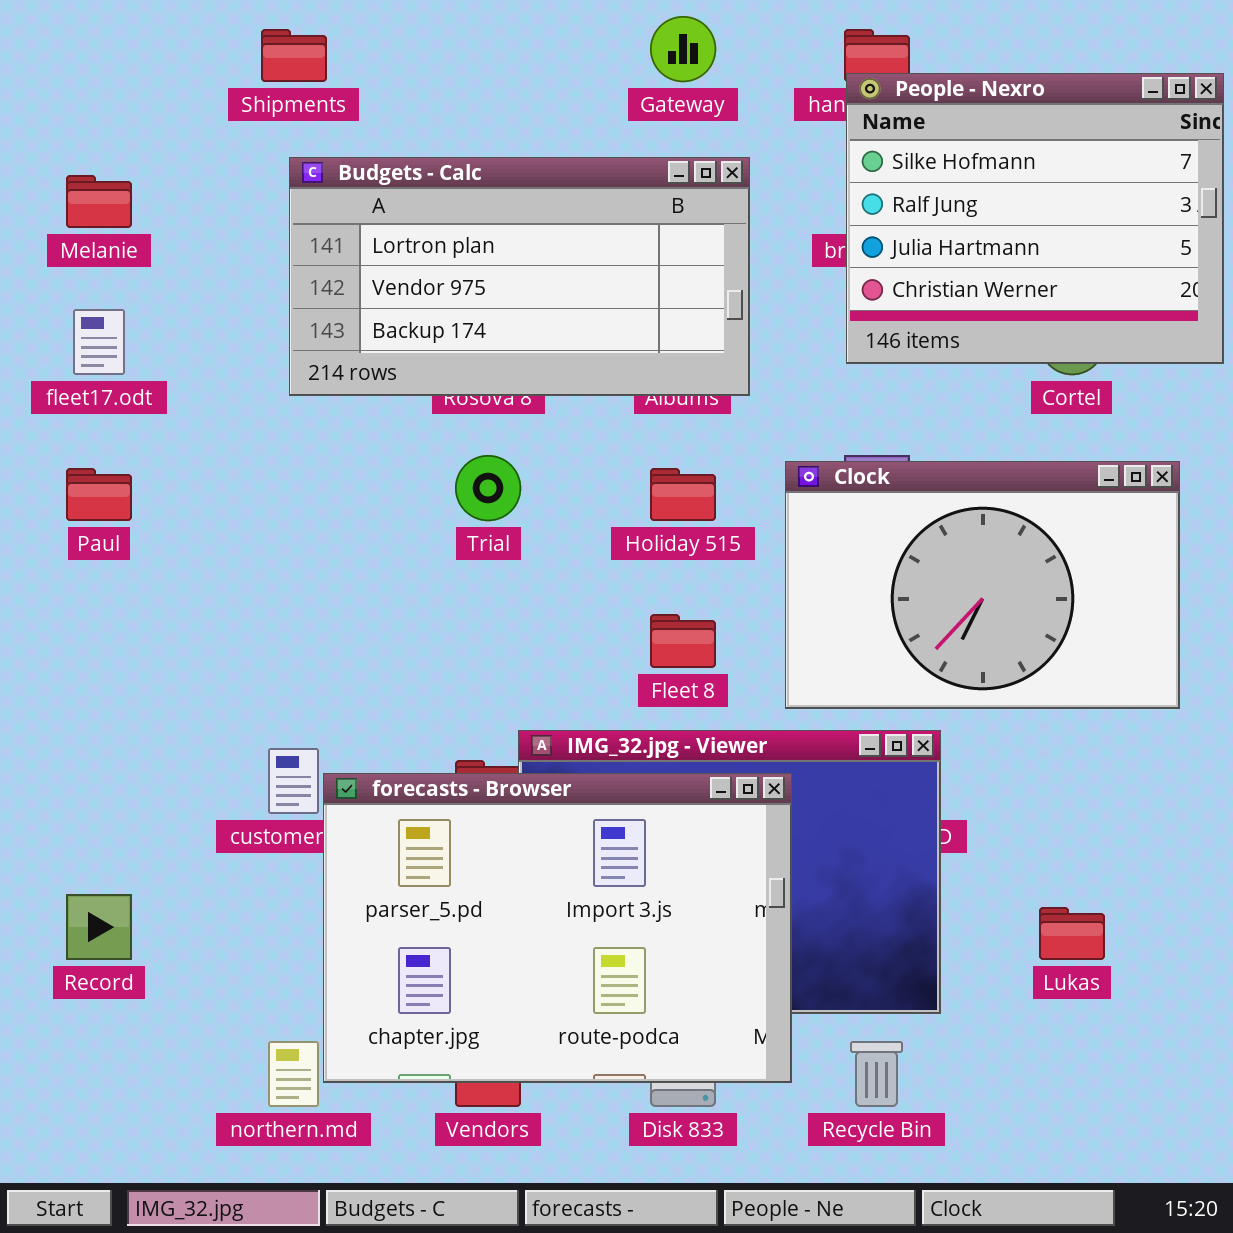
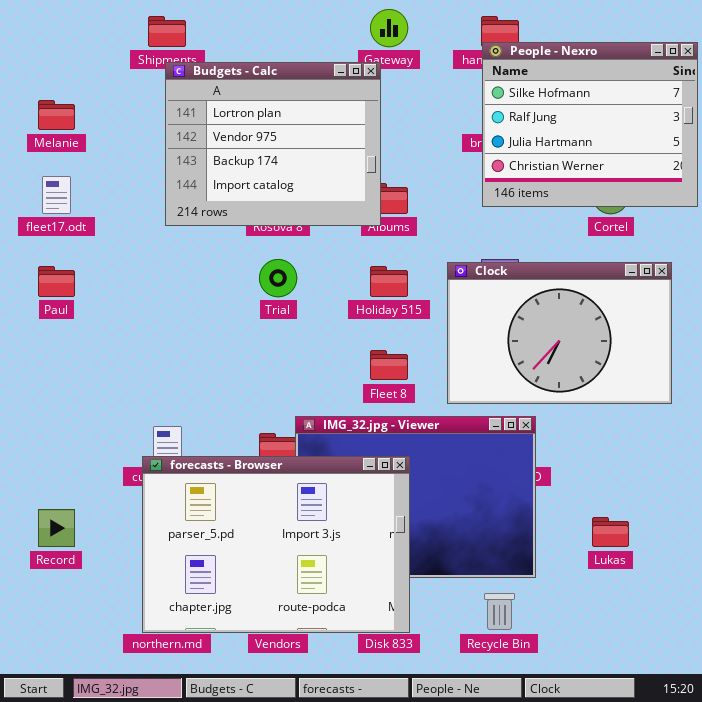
Budgets - Calc: [289,157,750,396] -> [165,62,381,226], resized
forecasts - Browser: [323,773,792,1083] -> [142,456,410,633], moved

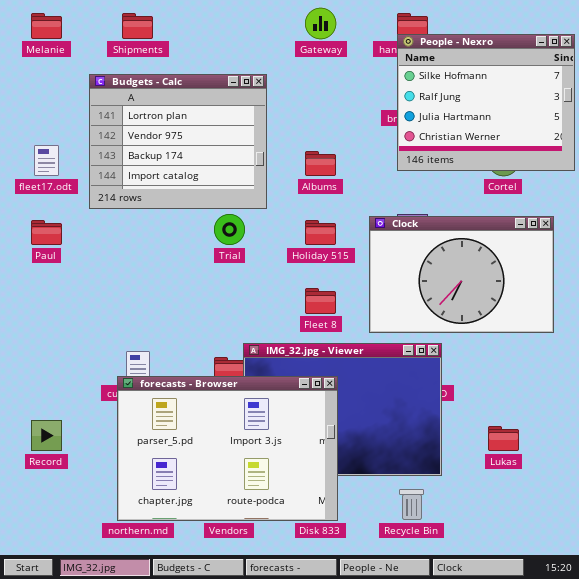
Budgets - Calc: [165,62,381,226] -> [89,74,267,209], moved
Melanie: [38,100,75,130] -> [31,13,62,39], moved

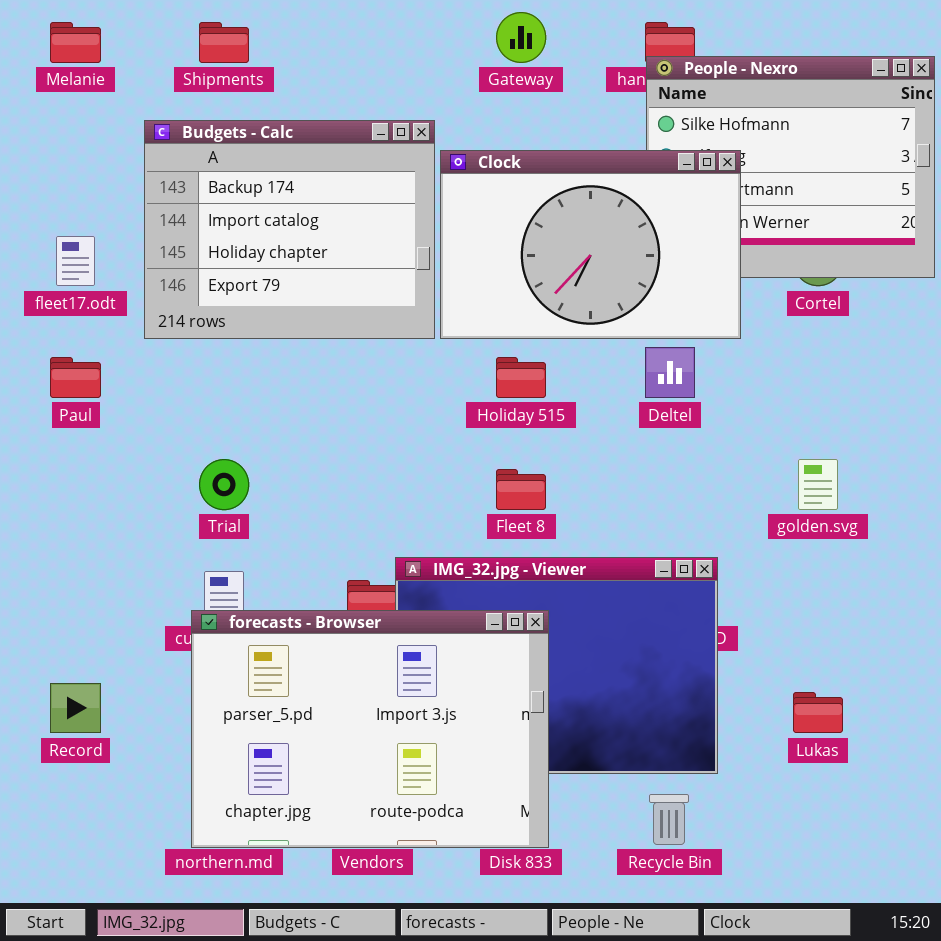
Budgets - Calc: [89,74,267,209] -> [144,120,435,339], scrolled down 2 rows
Trial: [214,214,245,245] -> [199,459,249,510], moved
Clock: [369,216,554,333] -> [440,150,741,339], moved

